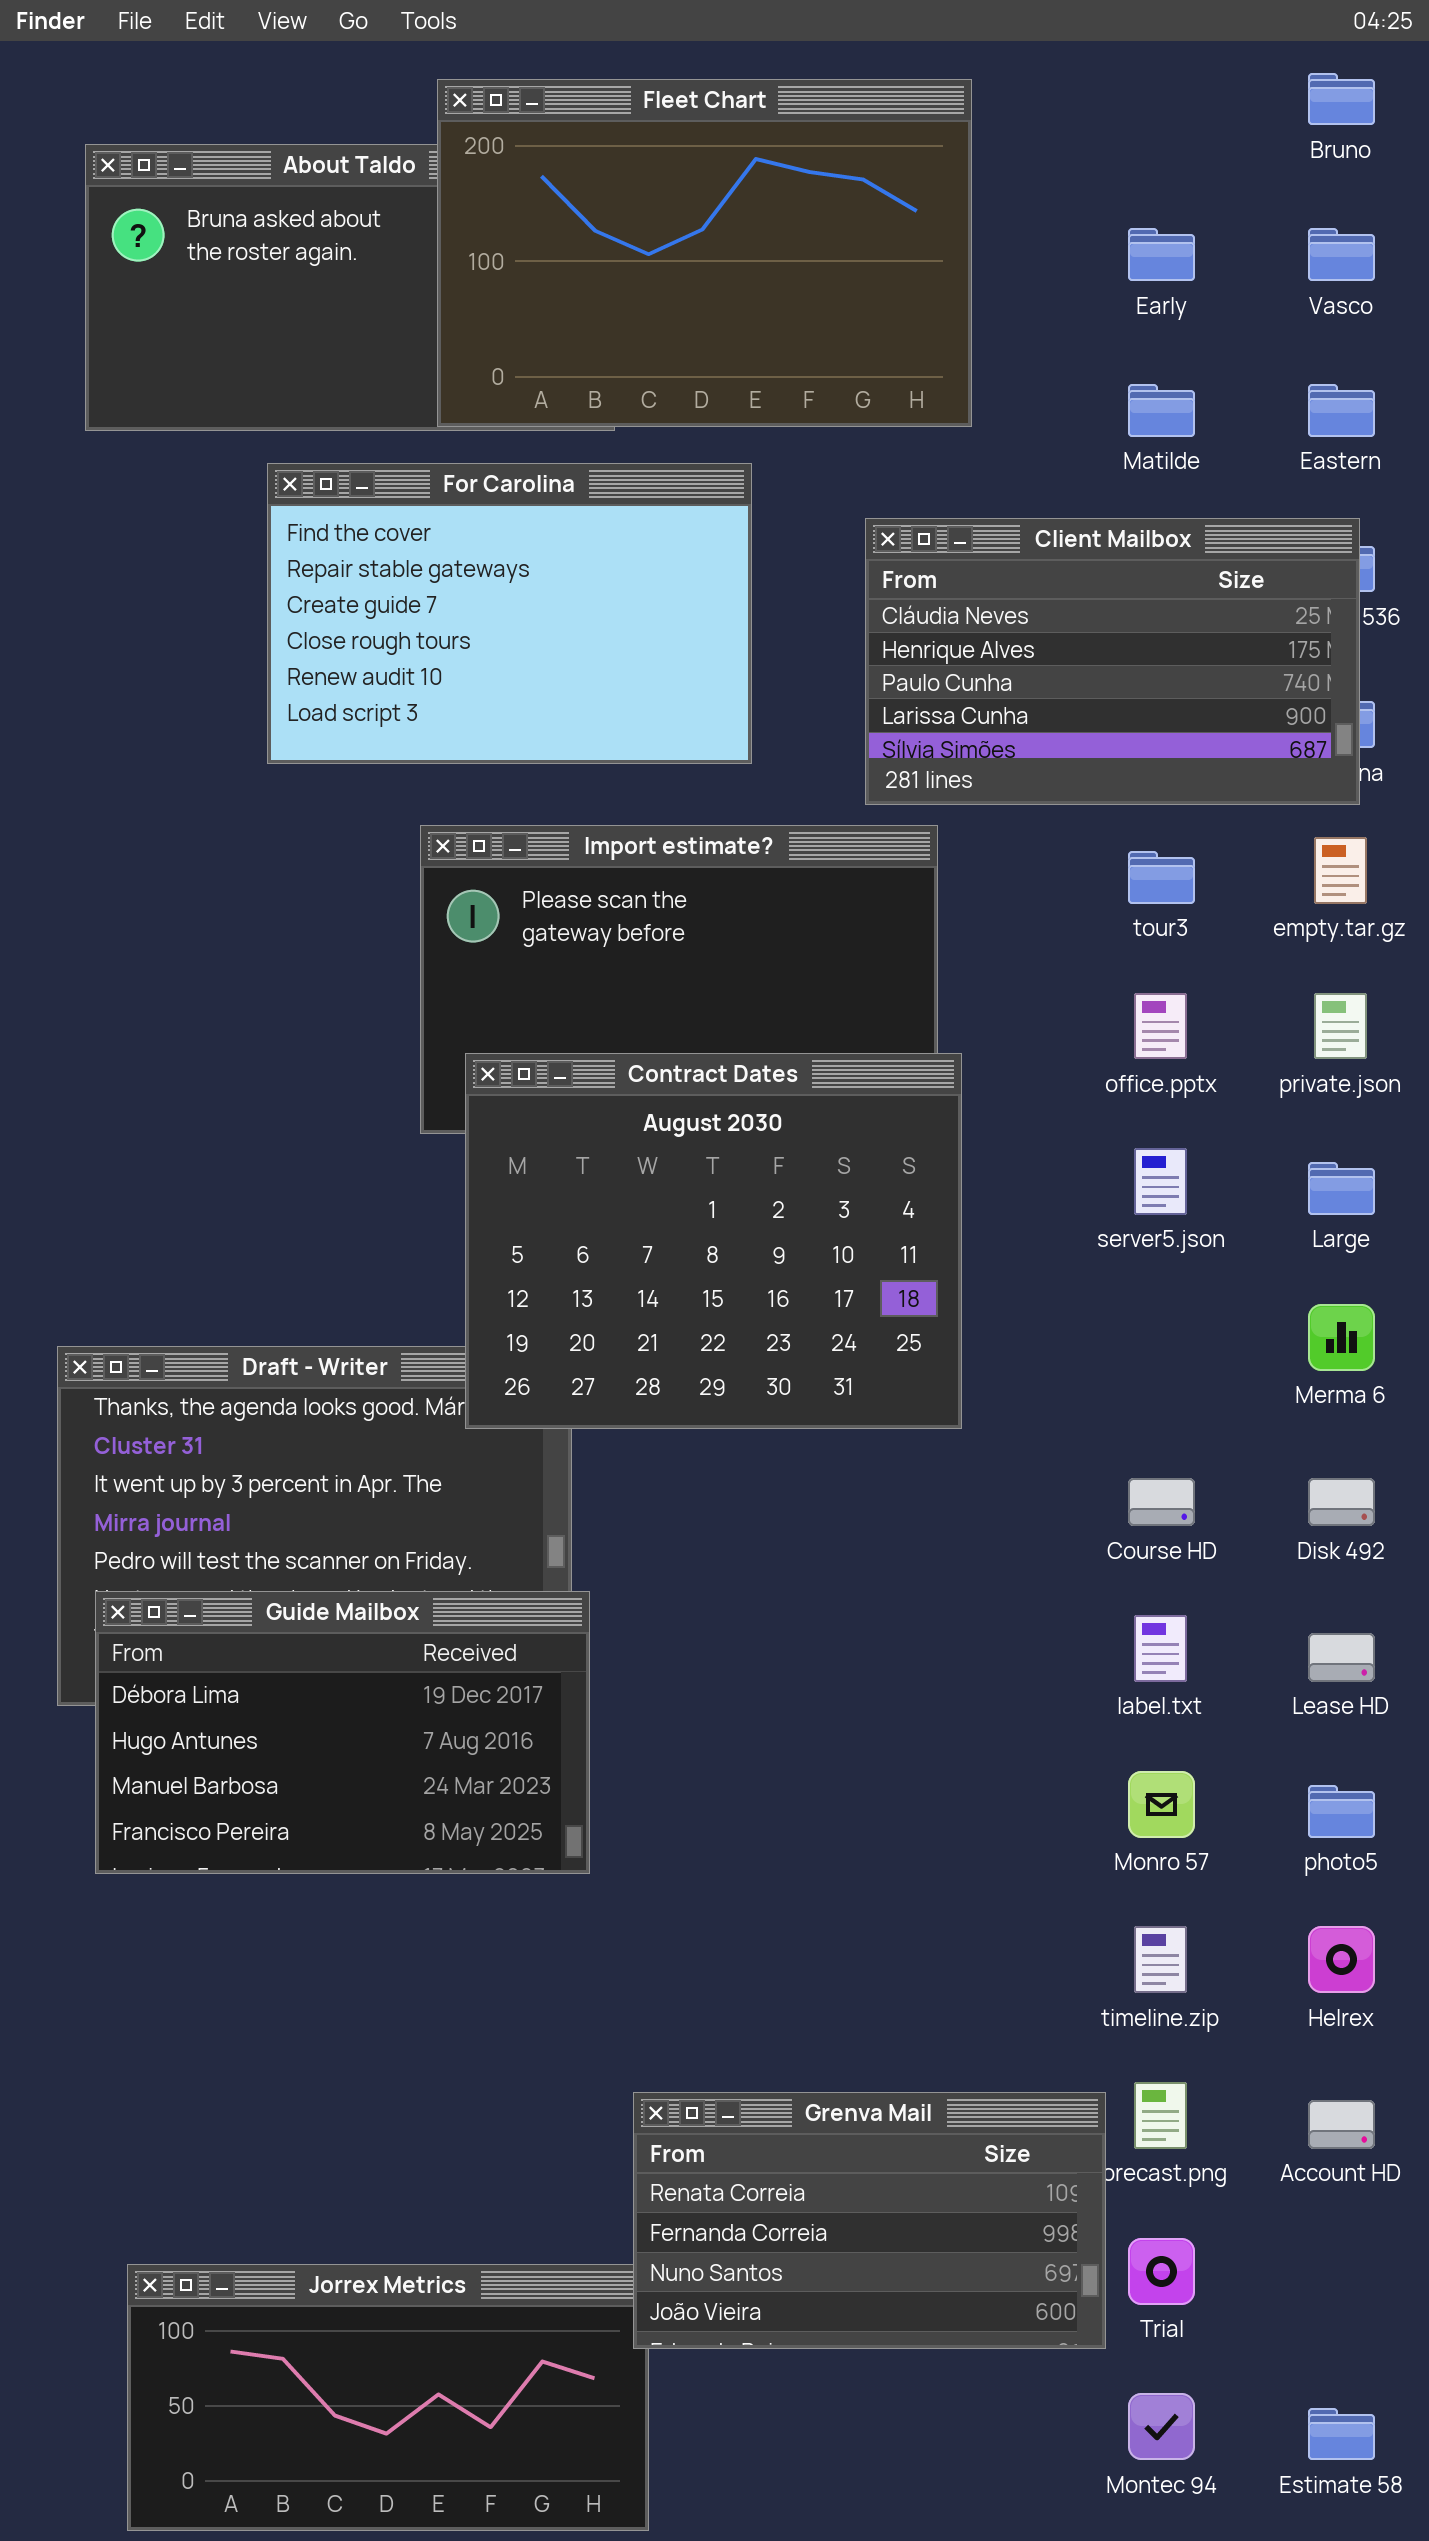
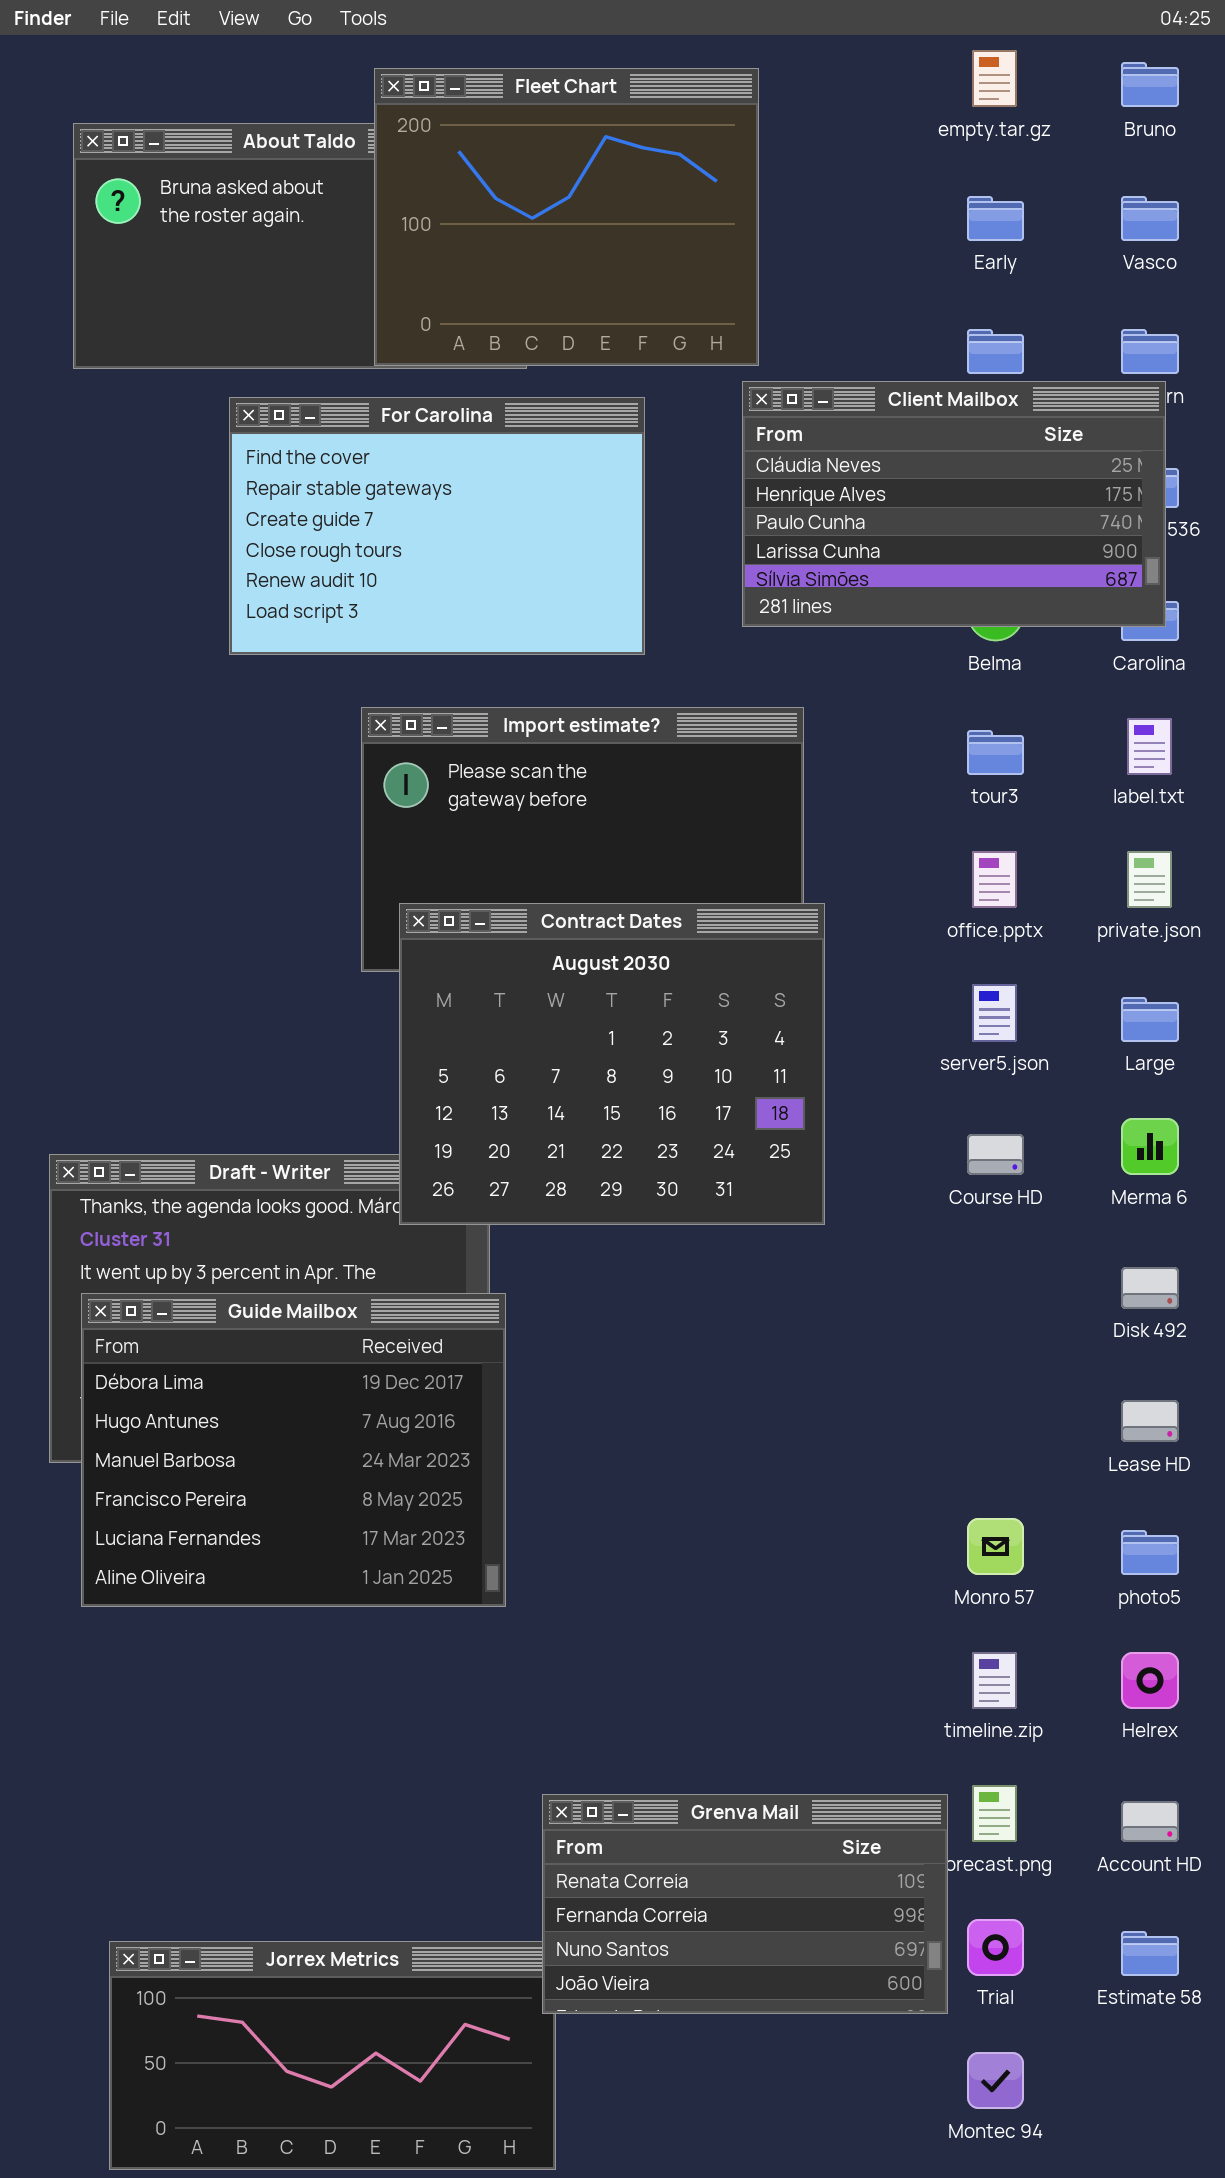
Fleet Chart: [437,79,972,427] -> [374,68,759,366], resized
Client Mailbox: [865,518,1360,805] -> [742,381,1166,627], moved
empty.tar.gz: [1314,837,1367,904] -> [972,50,1017,107], moved
Course HD: [1128,1478,1195,1526] -> [967,1134,1024,1175], moved
Guide Mailbox: [95,1591,590,1874] -> [81,1293,506,1607], resized
label.txt: [1134,1615,1187,1682] -> [1127,718,1172,775], moved
Estimate 58: [1308,2408,1375,2460] -> [1121,1931,1179,1976], moved

